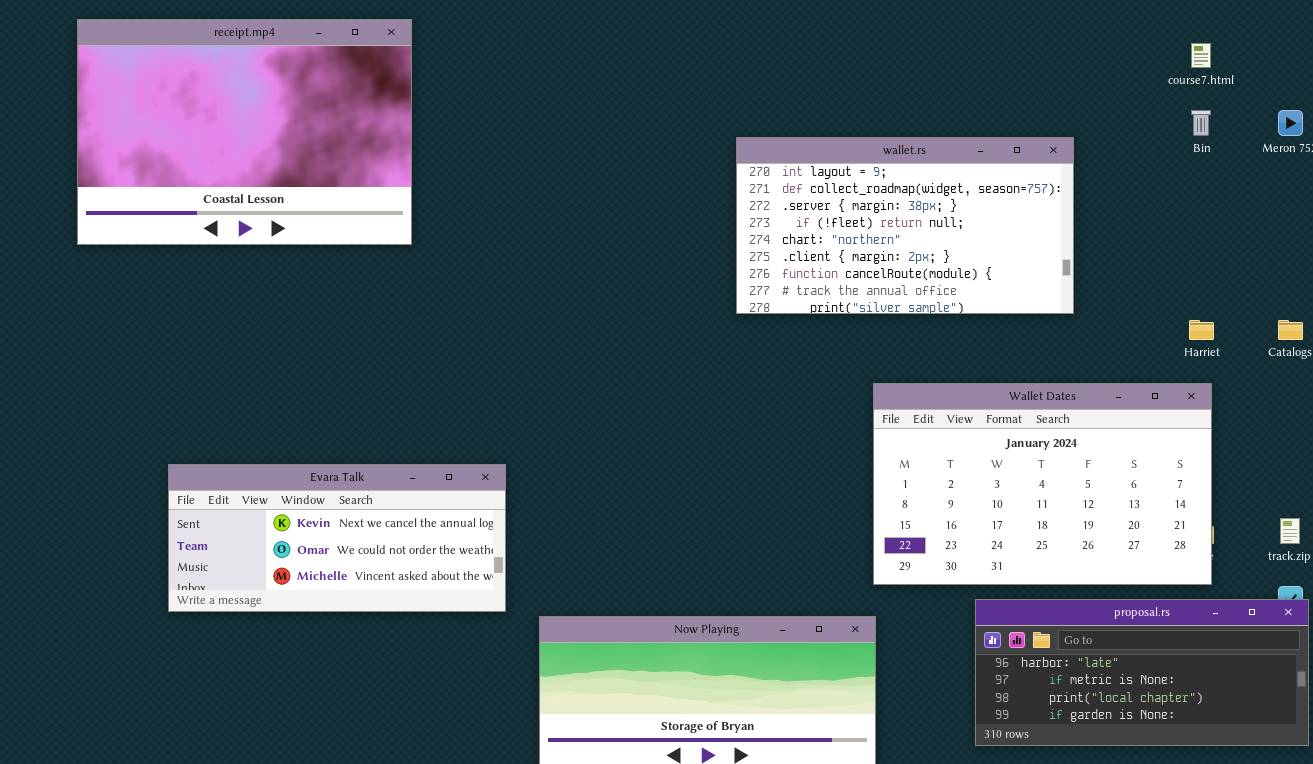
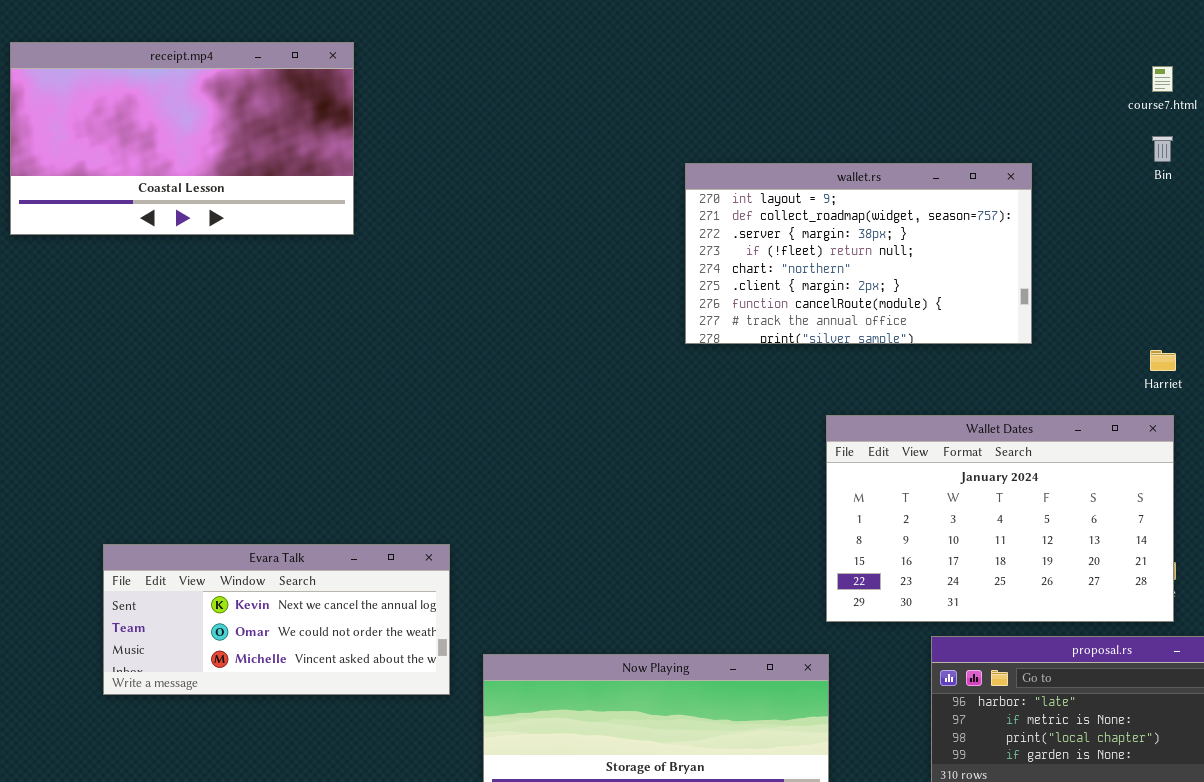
receipt.mp4: [77,19,412,245] -> [10,42,354,235], resized
Evara Talk: [168,464,506,612] -> [103,544,450,695], moved

